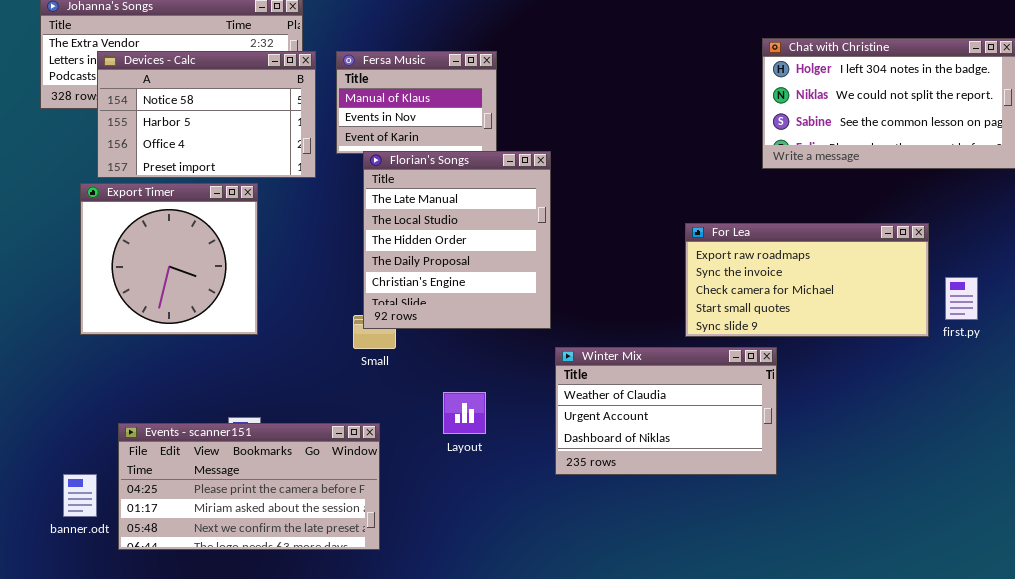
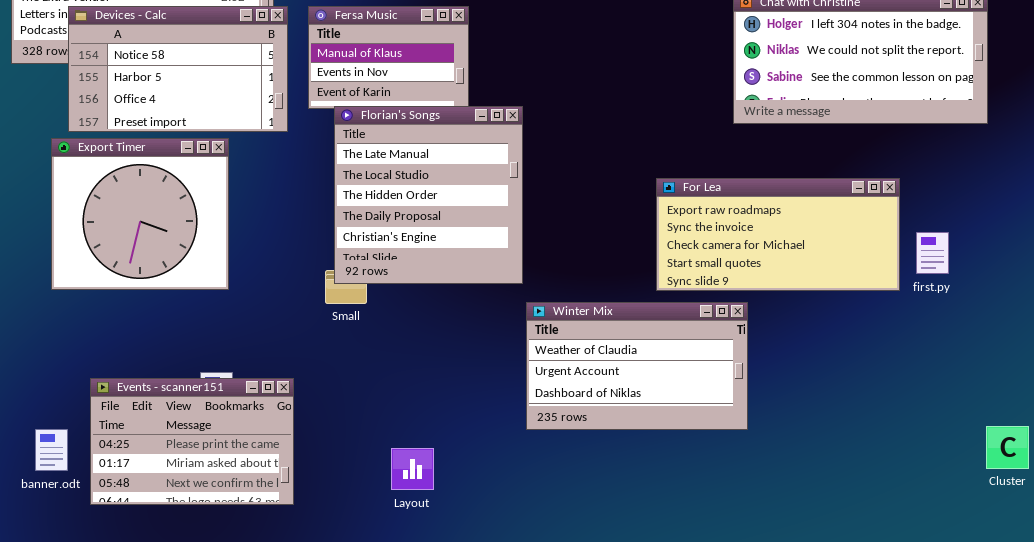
Layout: [443,392,486,434] -> [391,448,434,490], moved
Events - scanner151: [118,423,380,550] -> [90,378,294,505], resized

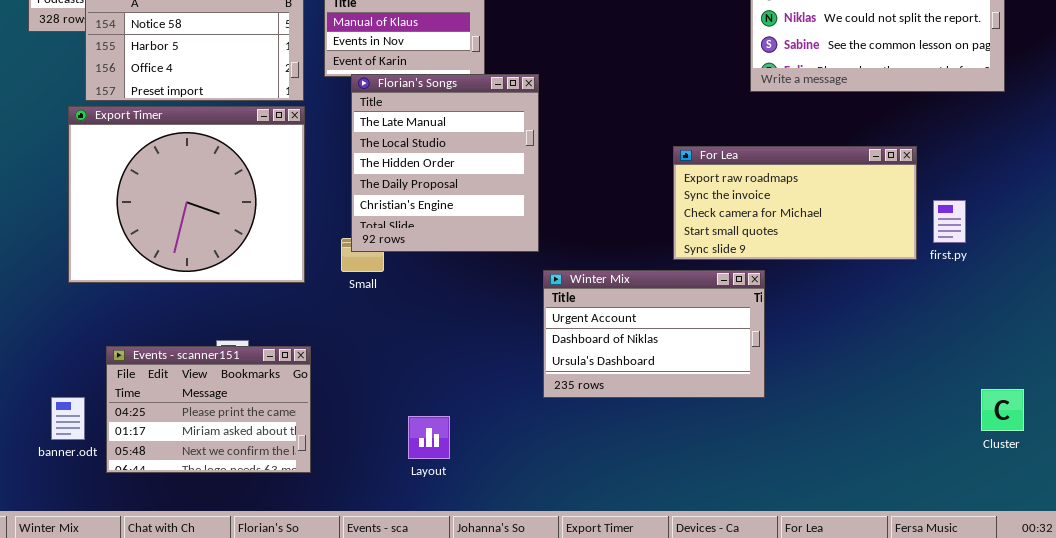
Export Timer: [51,138,229,290] -> [68,106,305,283], resized
Winter Mix: [526,302,748,430] -> [543,270,765,398], scrolled down 1 row
Cluster: [986,426,1029,469] -> [981,389,1024,431], moved

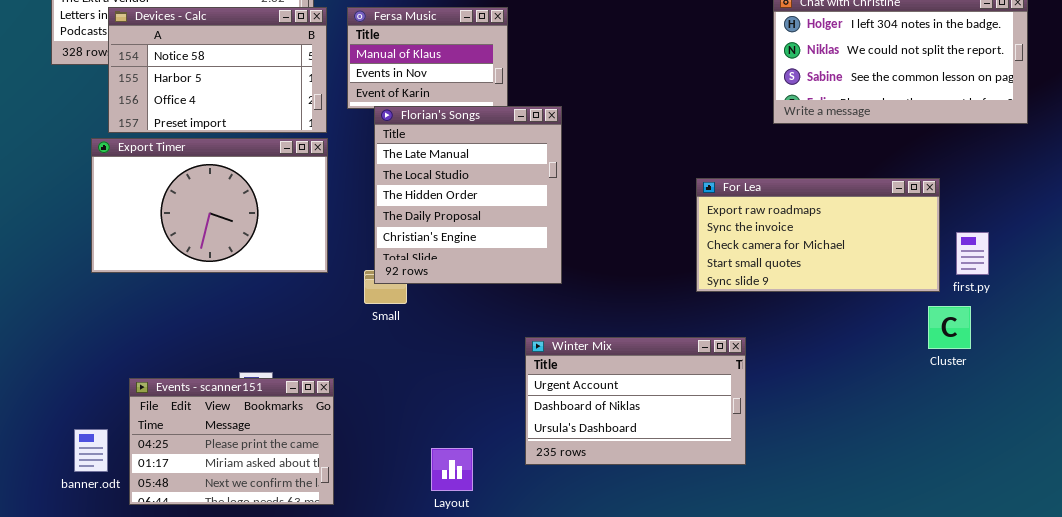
Export Timer: [68,106,305,283] -> [91,138,328,273], resized
Winter Mix: [543,270,765,398] -> [525,337,746,465], moved
Cluster: [981,389,1024,431] -> [928,306,971,349], moved

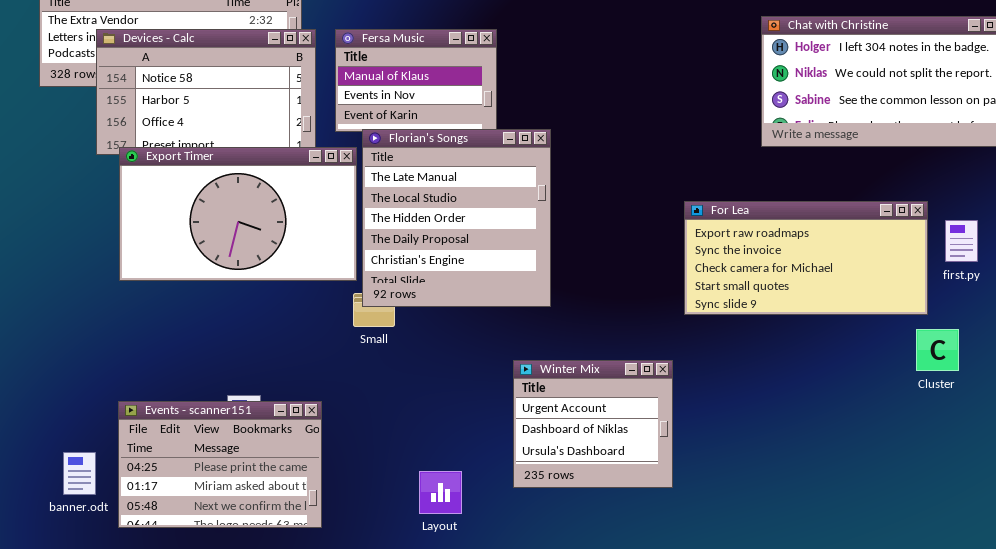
Export Timer: [91,138,328,273] -> [119,147,357,281], moved
first.py: [956,232,989,275] -> [945,220,978,262], moved
Winter Mix: [525,337,746,465] -> [513,360,673,488], resized

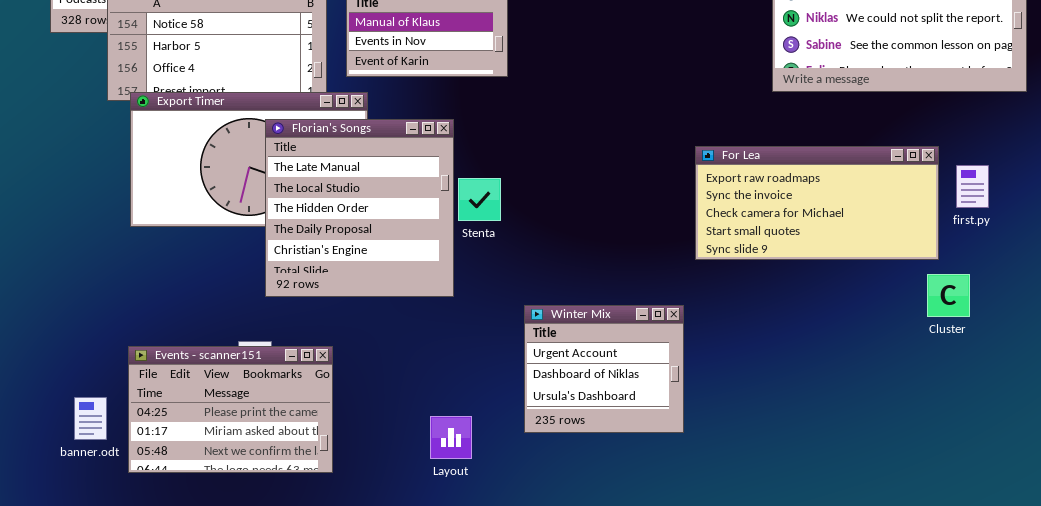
Florian's Songs: [362,129,551,307] -> [265,119,454,297], moved

